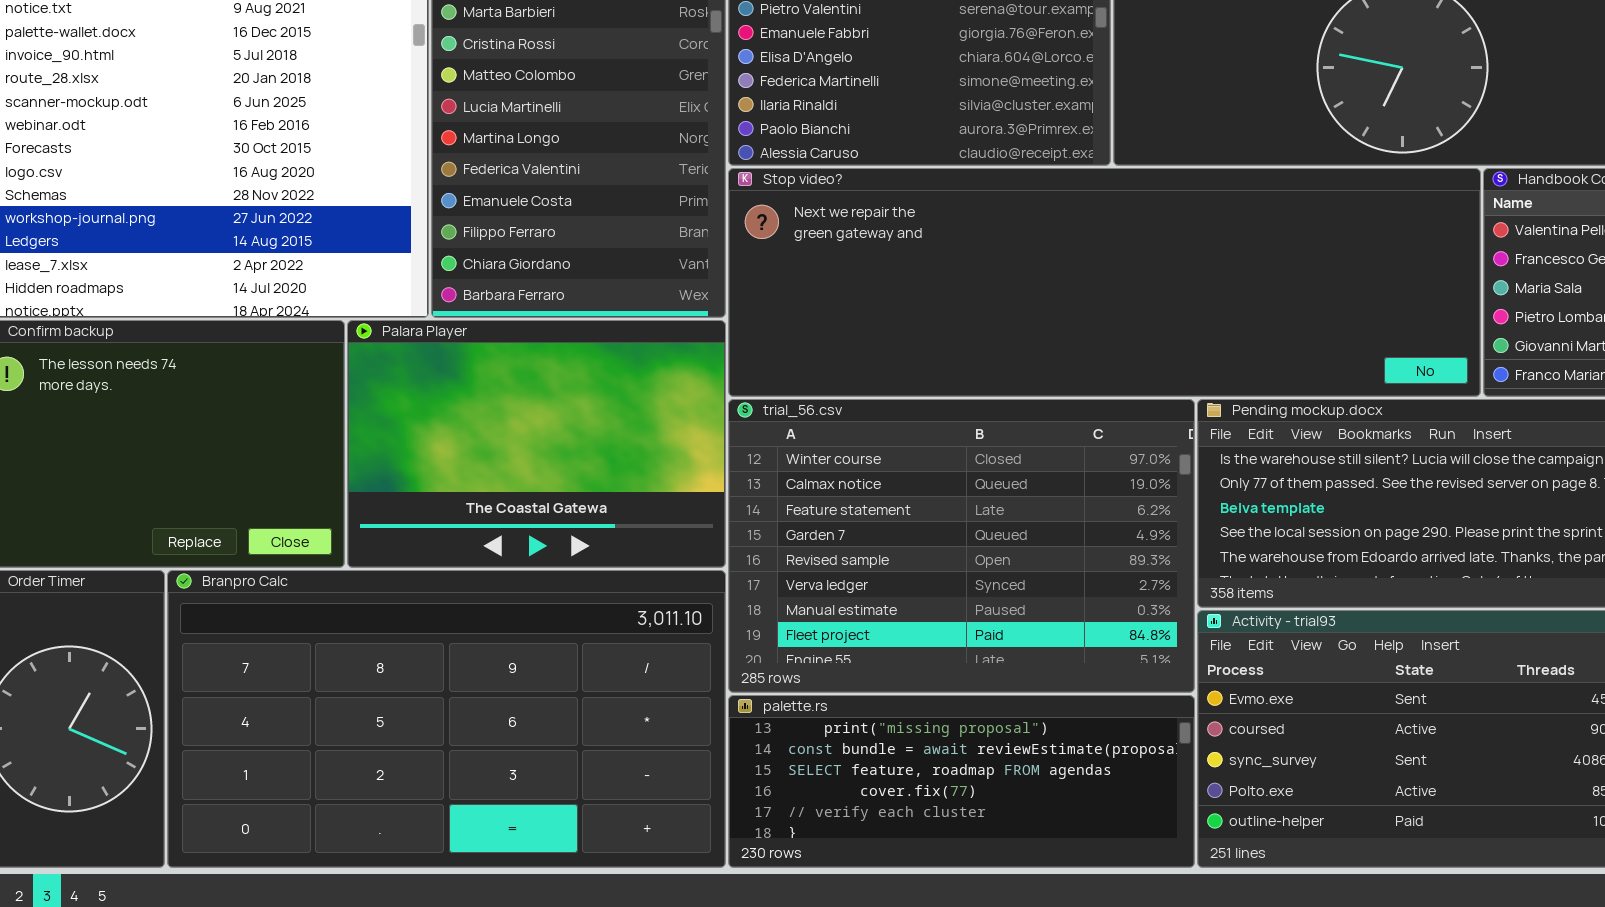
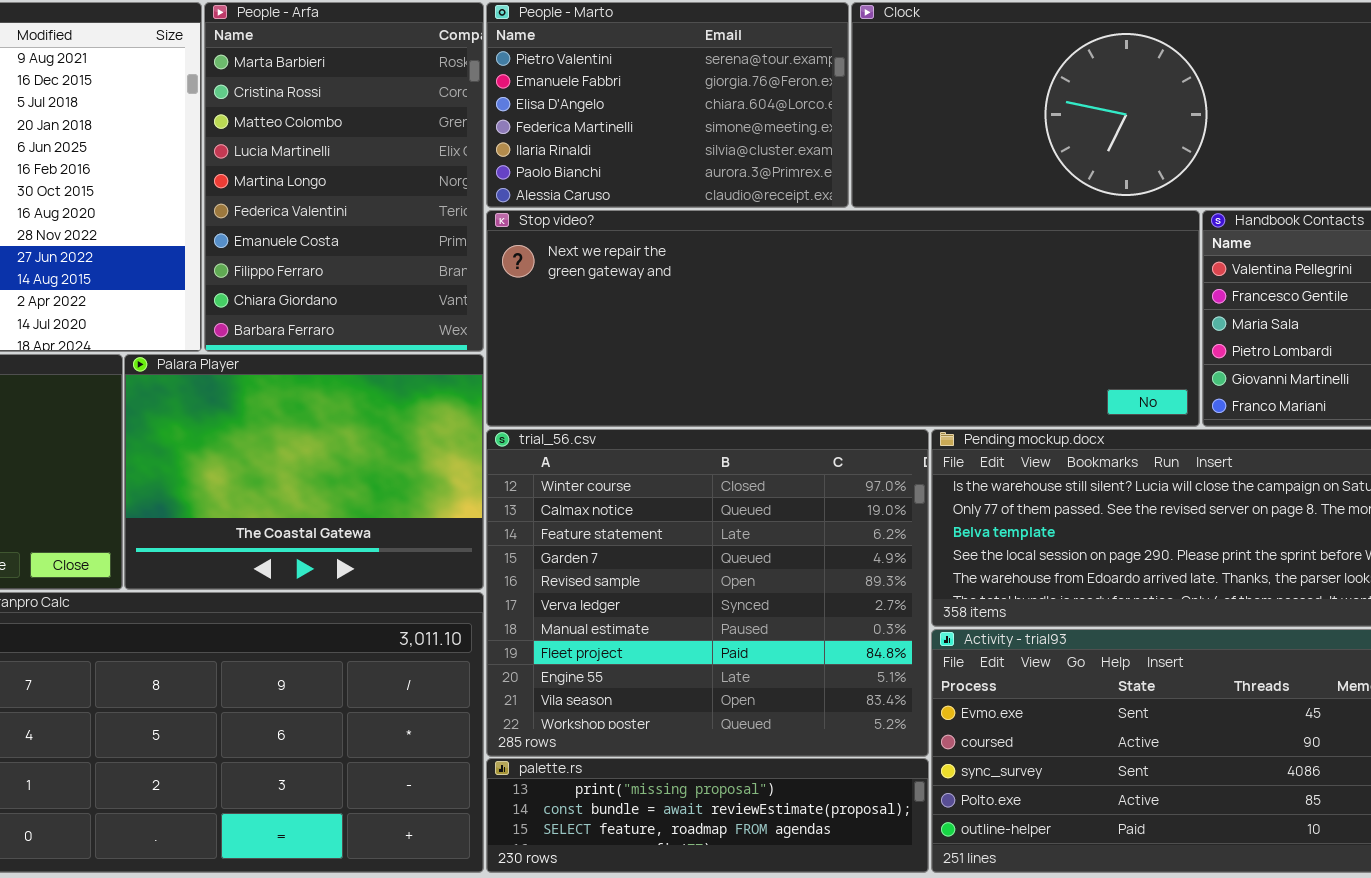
trial_56.csv: [728,399,1195,693] -> [486,429,929,757], resized
palette.rs: [728,695,1195,868] -> [486,758,929,873], resized

